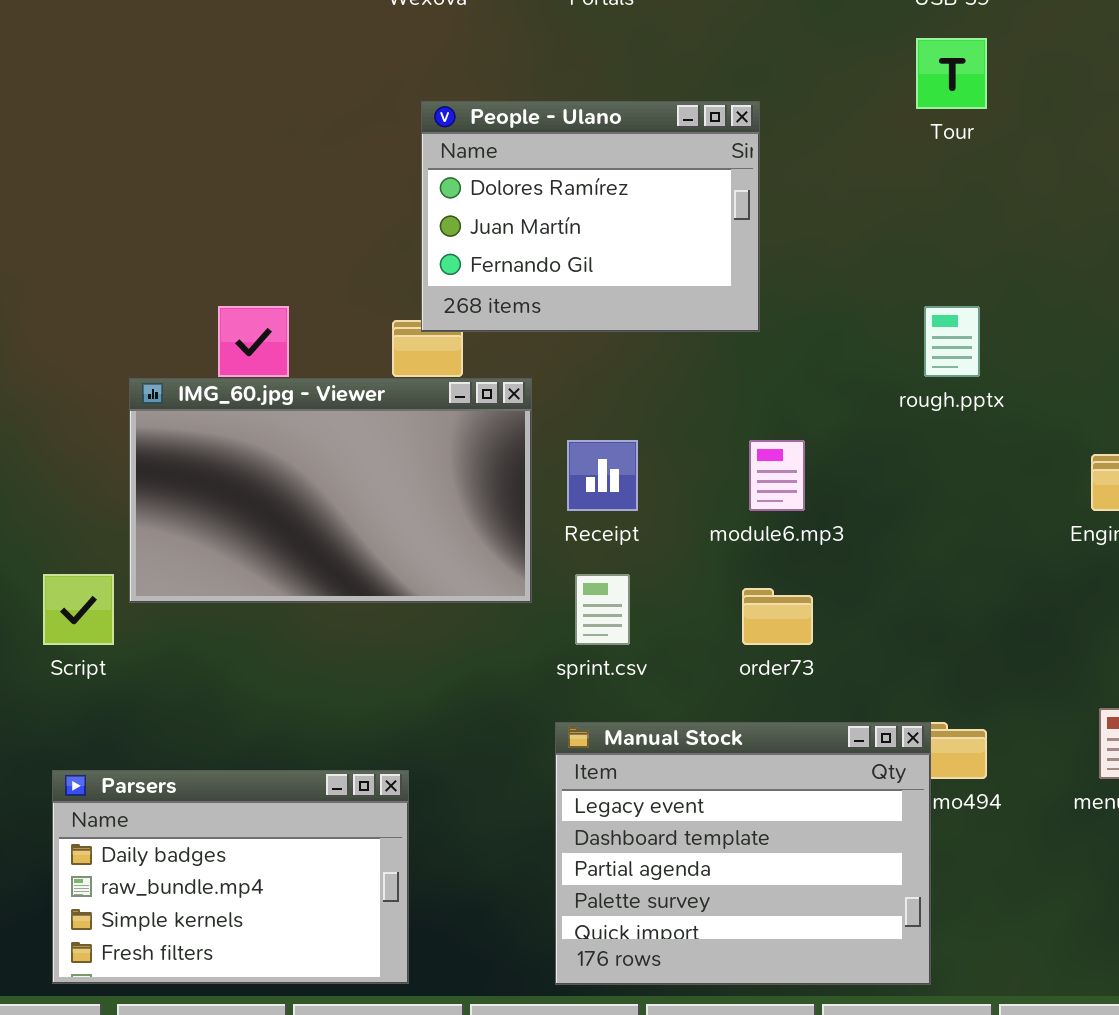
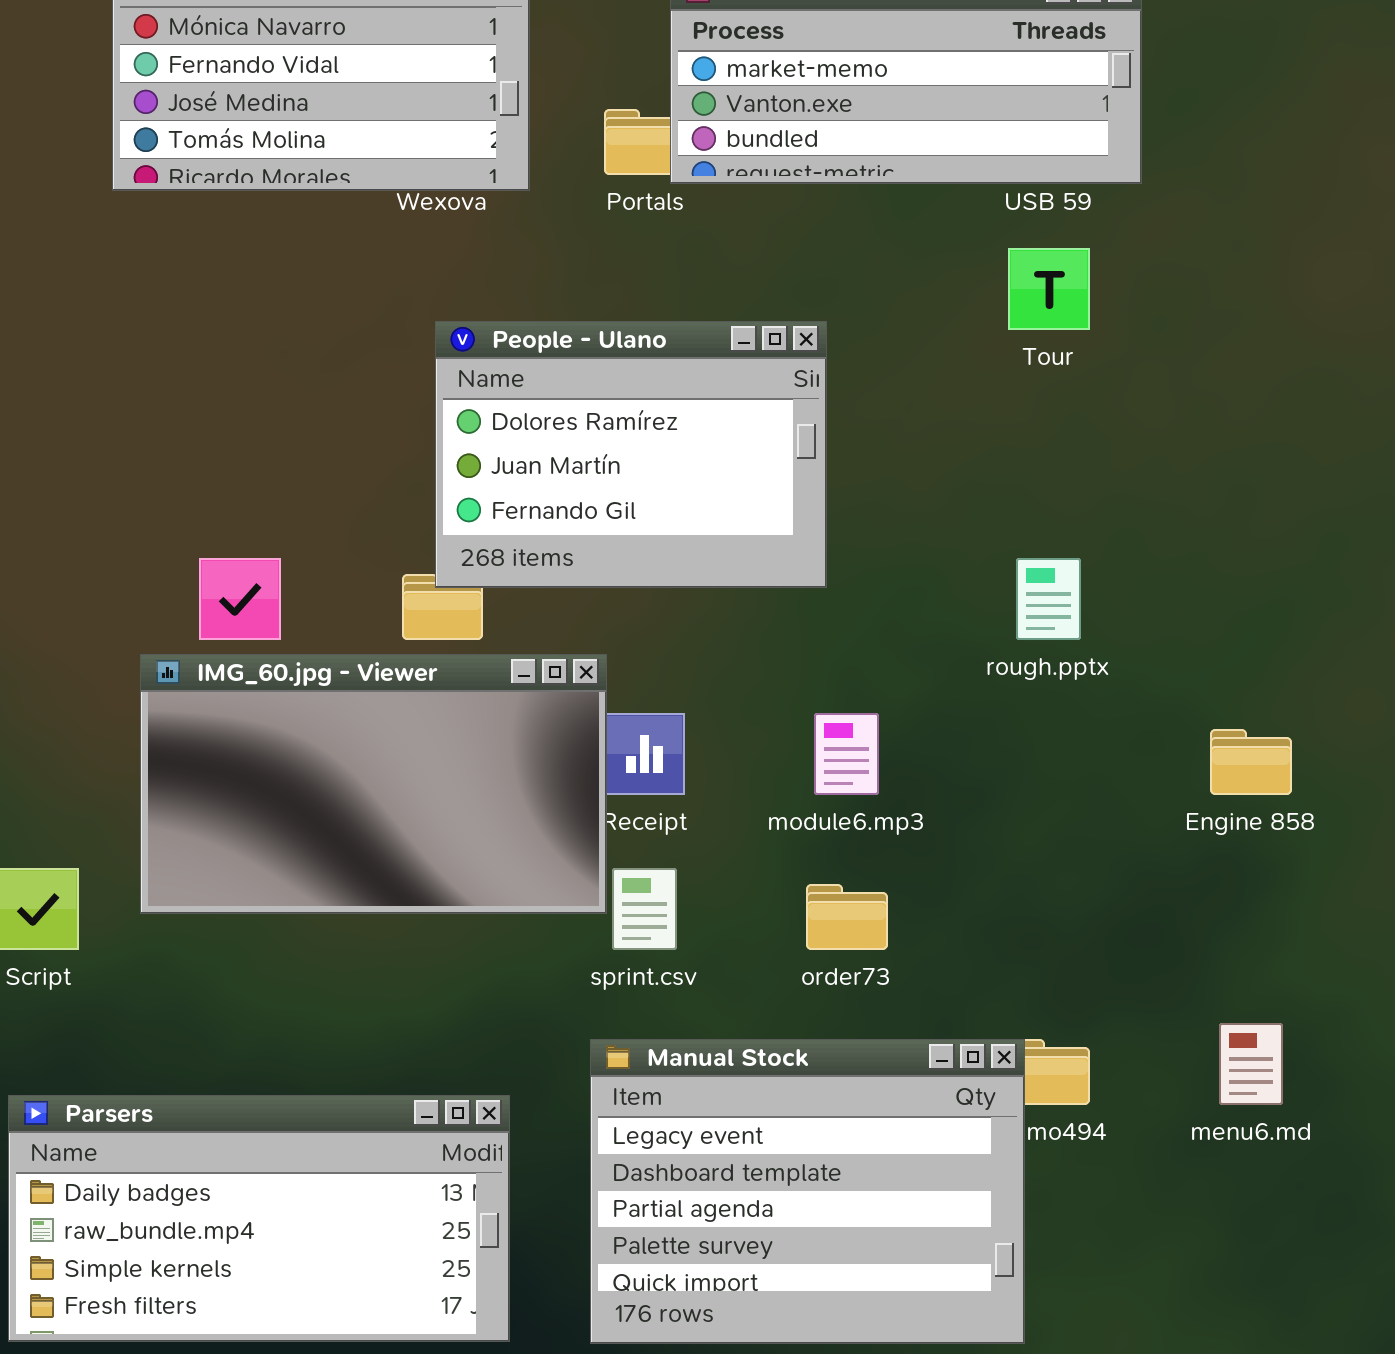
IMG_60.jpg - Viewer: [129,378,532,603] -> [140,654,607,914], moved
Parsers: [52,770,409,984] -> [8,1095,510,1342], resized

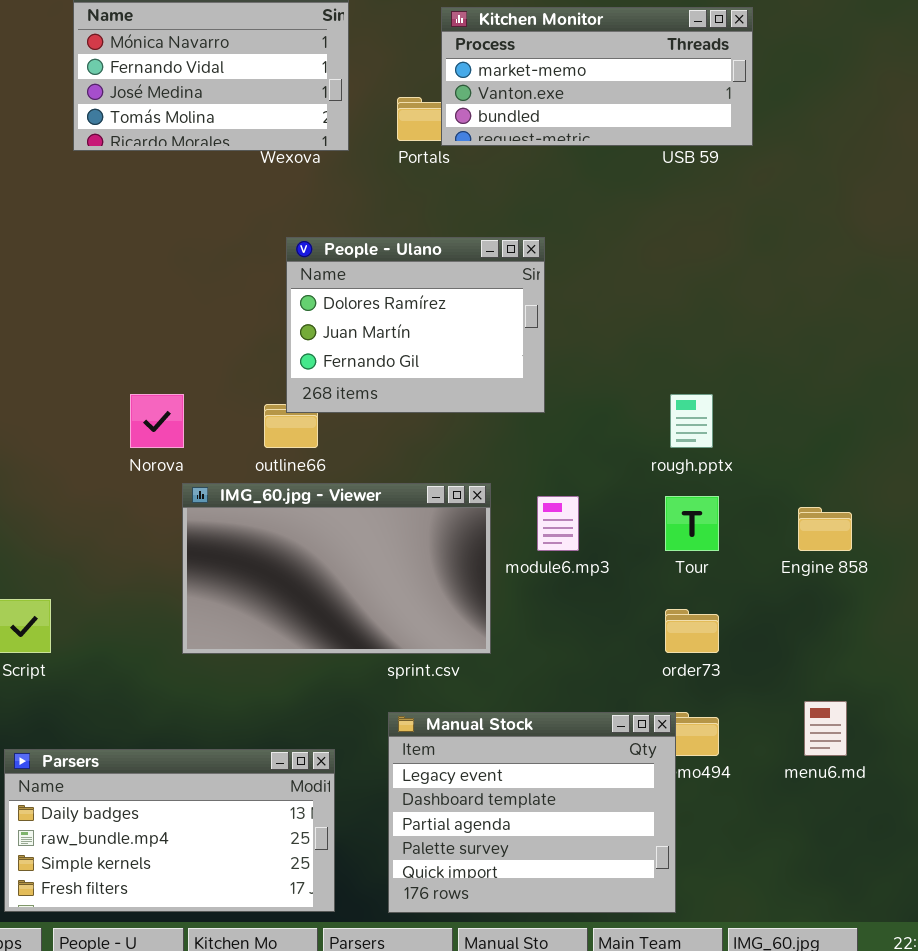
Tour: [1008,248,1090,330] -> [665,496,719,551], moved
IMG_60.jpg - Viewer: [140,654,607,914] -> [182,483,491,654], moved
order73: [806,884,888,950] -> [665,609,719,653], moved

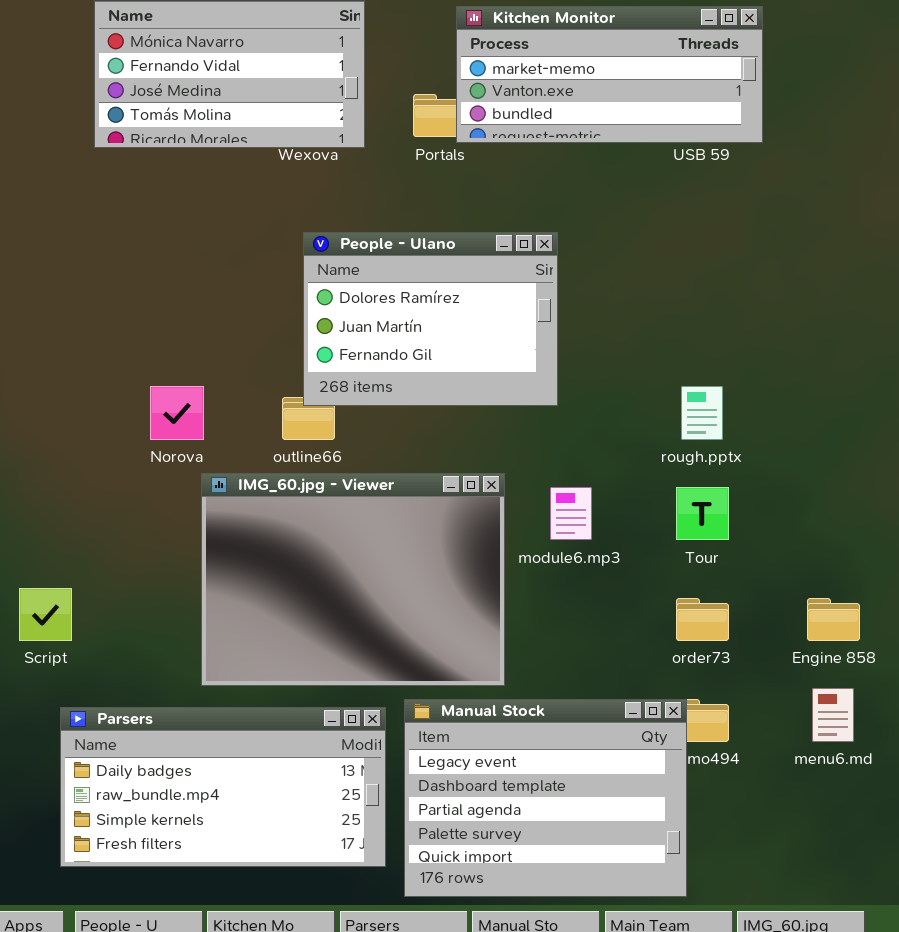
IMG_60.jpg - Viewer: [182,483,491,654] -> [201,473,505,686], resized
Engine 858: [798,507,852,551] -> [807,598,860,641], moved
Parsers: [4,749,335,912] -> [60,707,386,867], moved

